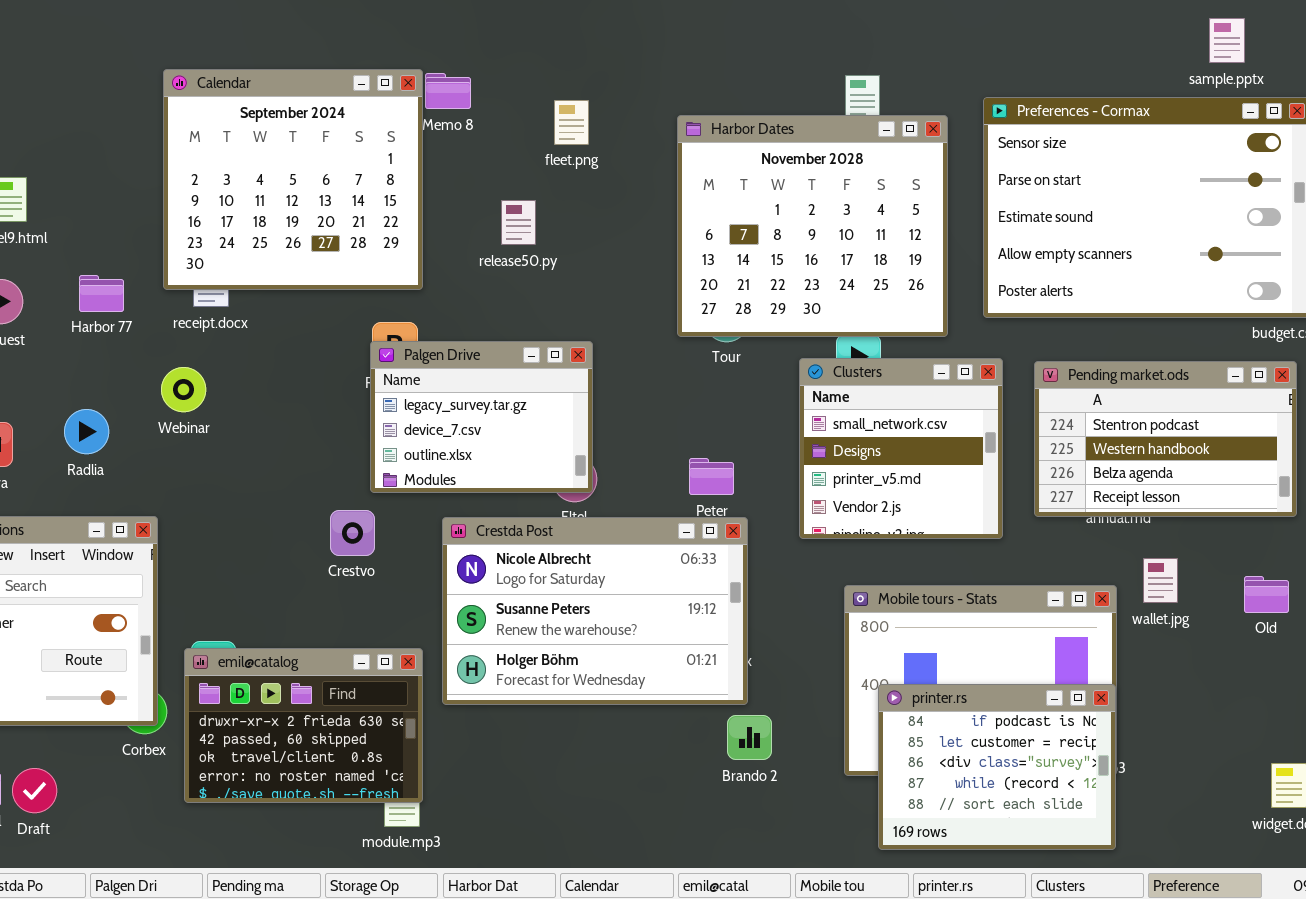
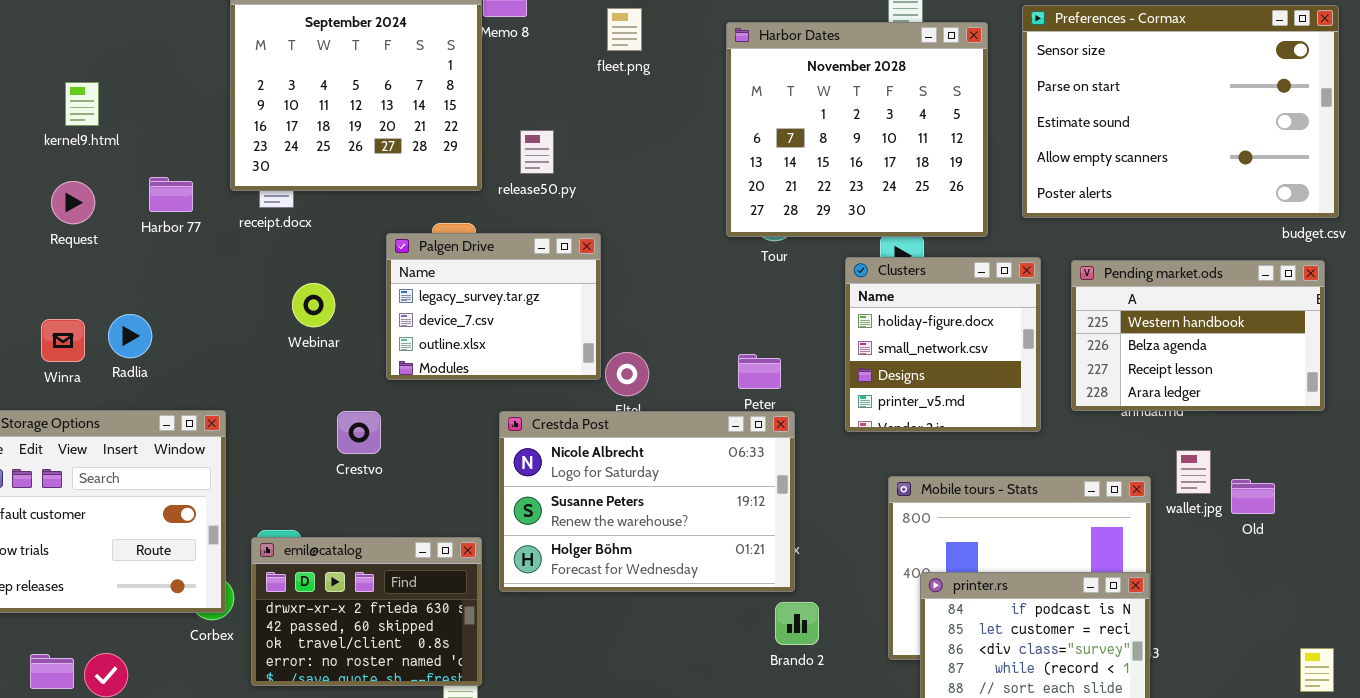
release50.py: [501,200,536,245] -> [520,130,554,174], moved
Palgen Drive: [370,341,593,493] -> [386,233,601,380], moved
Clusters: [799,358,1003,539] -> [845,257,1041,432], scrolled up 1 row
Pending market.ods: [1034,361,1297,517] -> [1071,260,1325,411], scrolled down 1 row
Webinar: [161,367,206,412] -> [292,283,335,327], moved
Radlia: [64,409,109,454] -> [108,314,152,358], moved
Crestvo: [330,510,375,556] -> [337,411,381,454], moved
Old: [1244,576,1289,613] -> [1231,479,1275,514], moved

